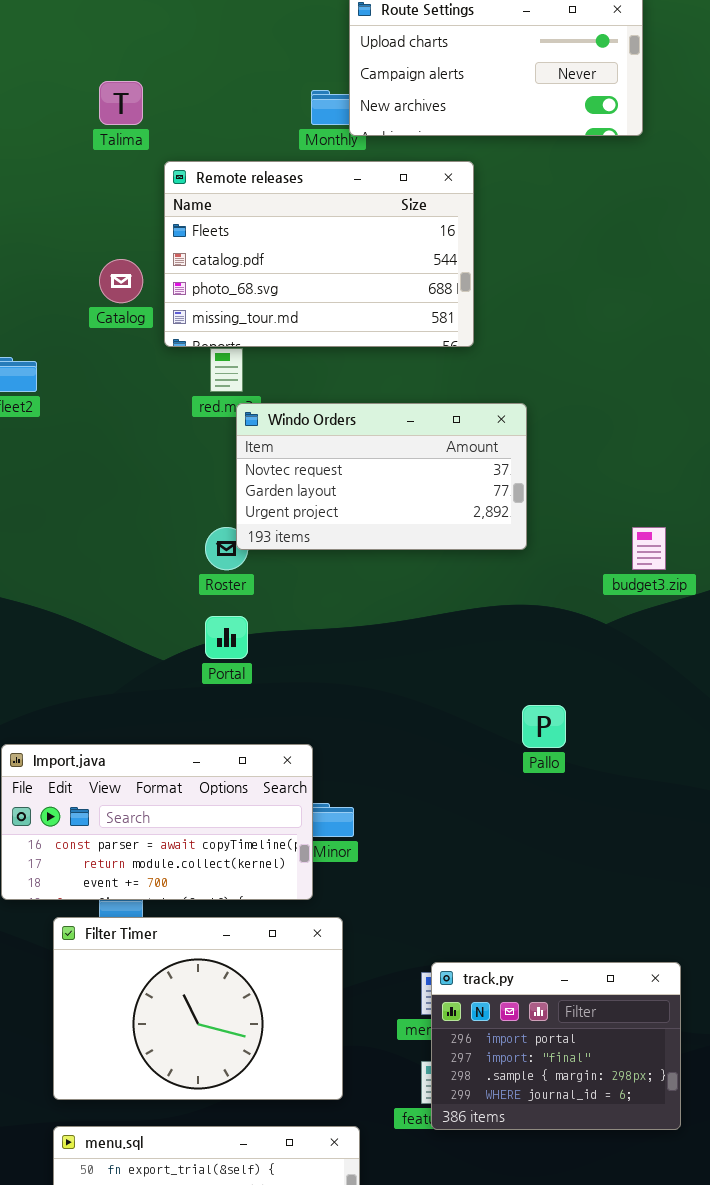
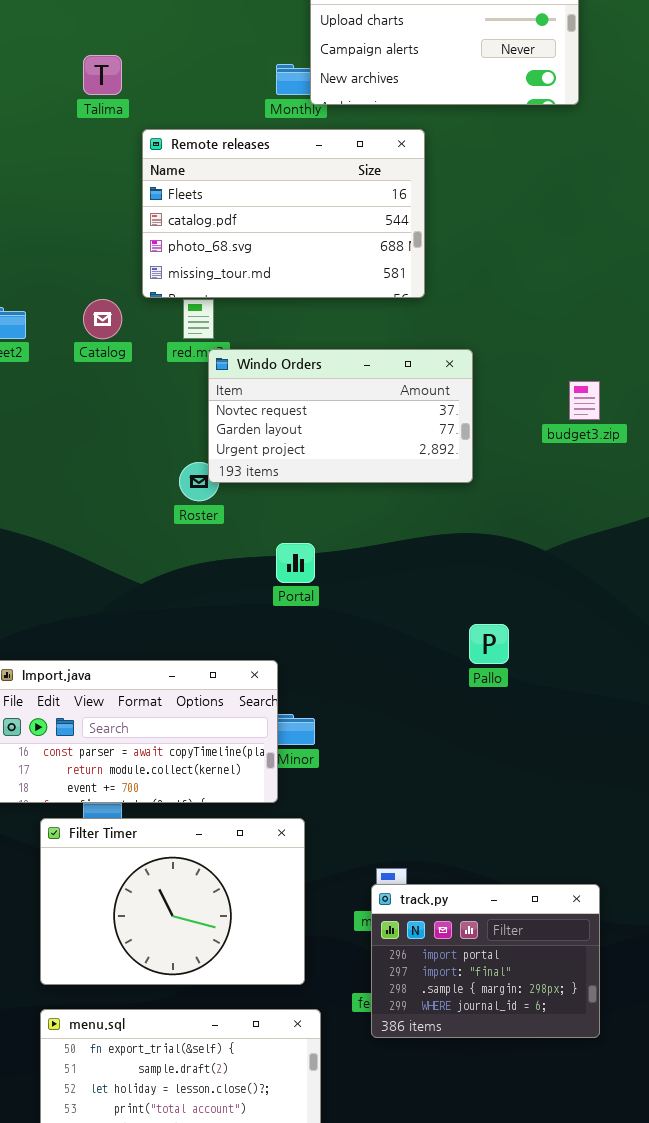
Catalog: [99,259,143,303] -> [83,299,122,339], moved
budget3.zip: [632,527,666,570] -> [569,381,600,420], moved
Portal: [205,616,248,659] -> [276,543,315,583], moved
track.py: [431,962,681,1130] -> [371,884,600,1038], moved

